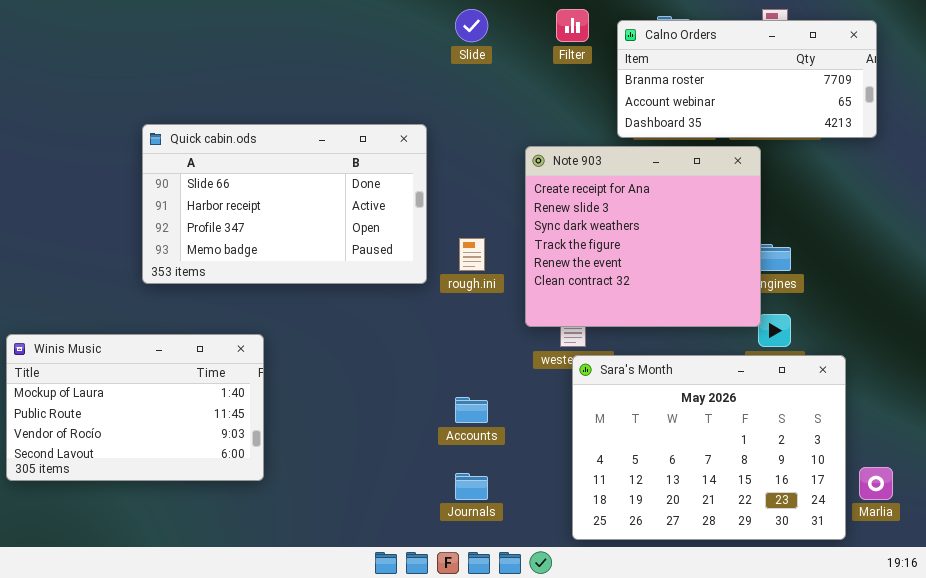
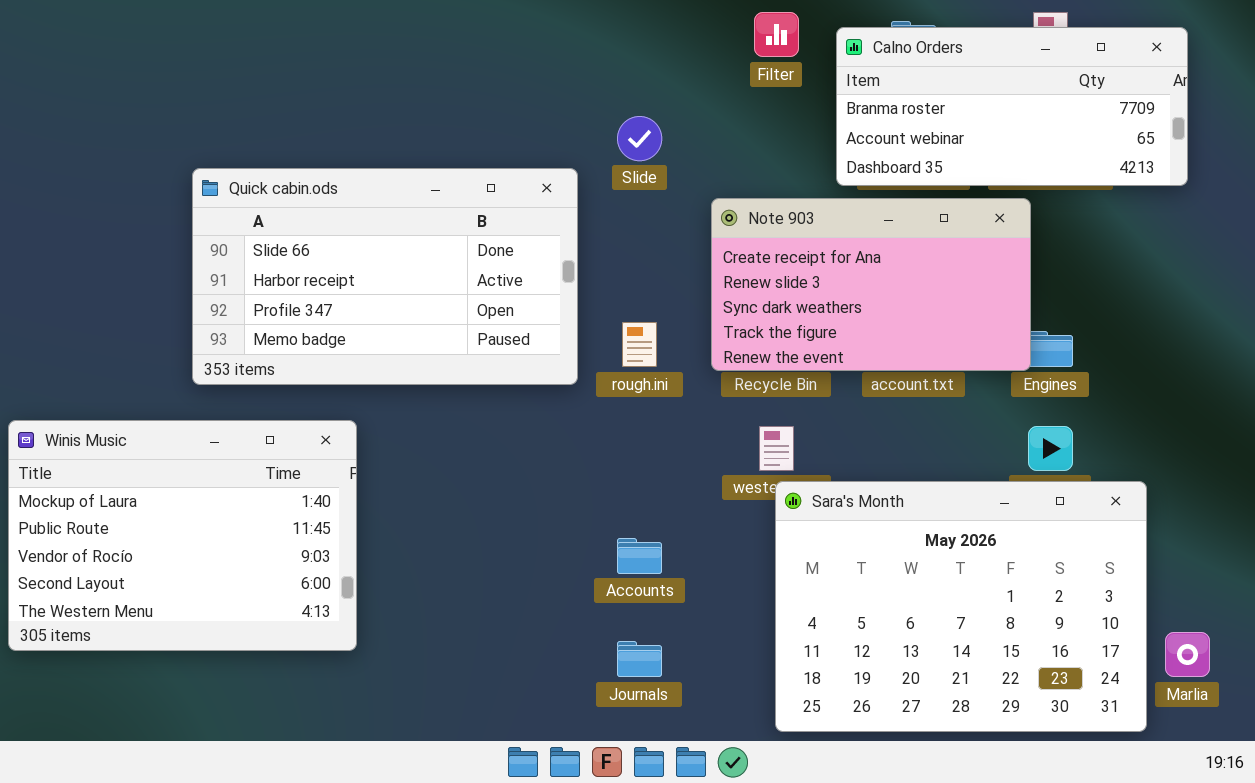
Slide: [455,9,488,42] -> [617,116,662,161], moved
Note 903: [525,146,761,327] -> [711,198,1031,371], resized
Winis Music: [6,334,264,481] -> [8,420,357,651], resized

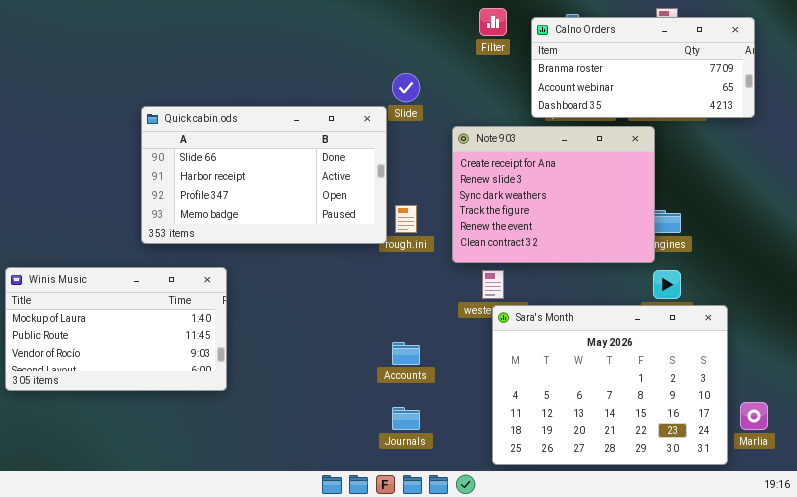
Quick cabin.ods: [192,168,578,385] -> [141,106,387,244], moved
Note 903: [711,198,1031,371] -> [452,126,655,263], resized
Winis Music: [8,420,357,651] -> [5,267,227,391], resized

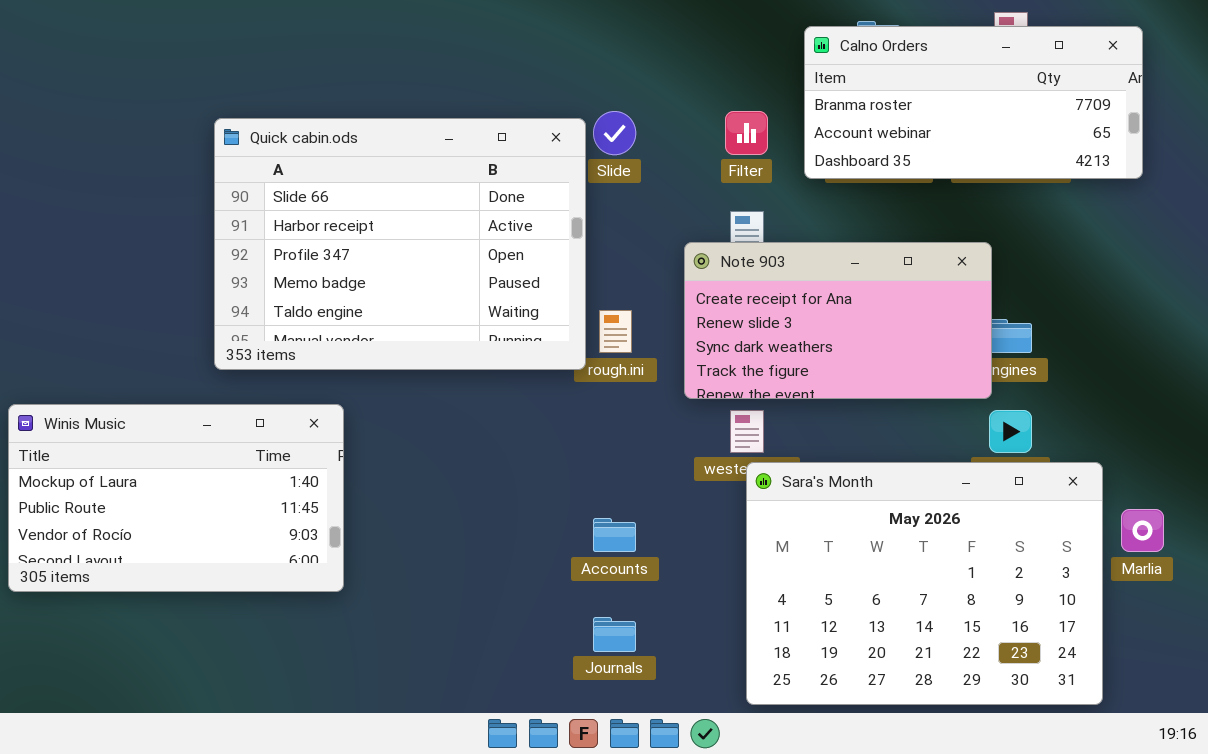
Filter: [479,8,507,36] -> [725,111,768,155], moved
Quick cabin.ods: [141,106,387,244] -> [214,118,586,370], resized
Note 903: [452,126,655,263] -> [684,242,992,399], resized
Marlia: [740,402,768,430] -> [1121,509,1164,552], moved

